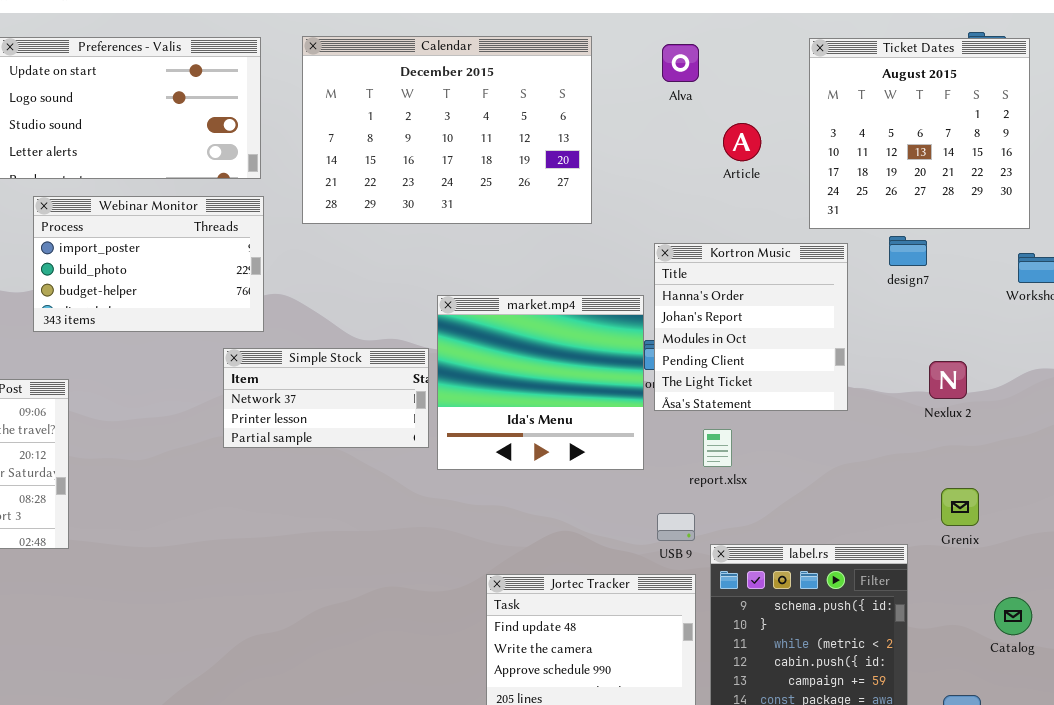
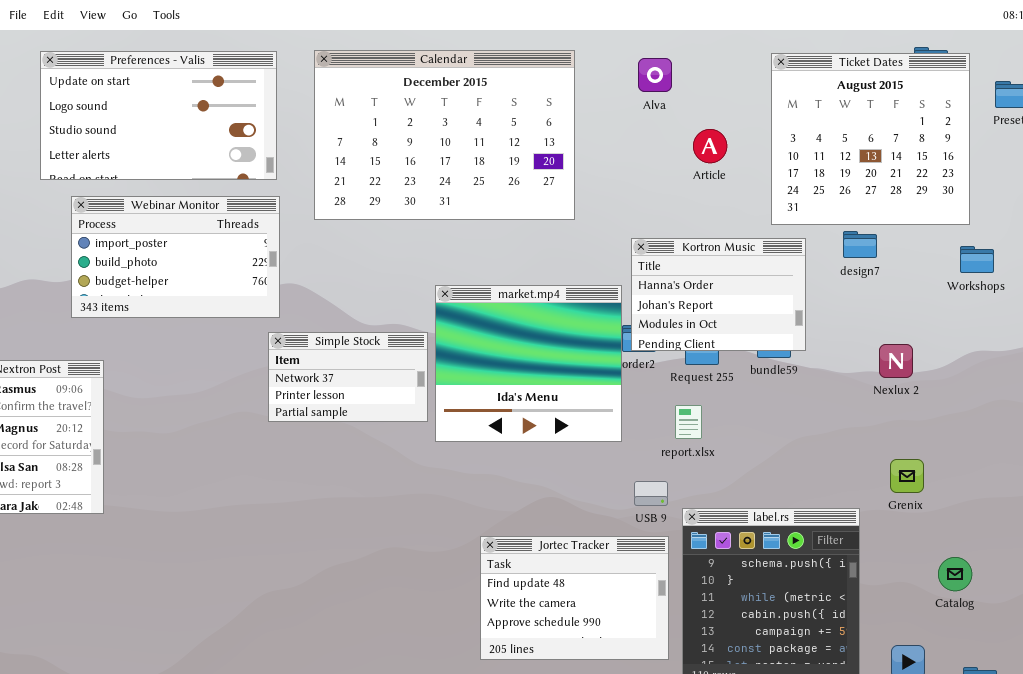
Kortron Music: [654,243,848,411] -> [631,238,806,351], resized
Simple Stock: [223,348,429,448] -> [268,332,428,422], resized

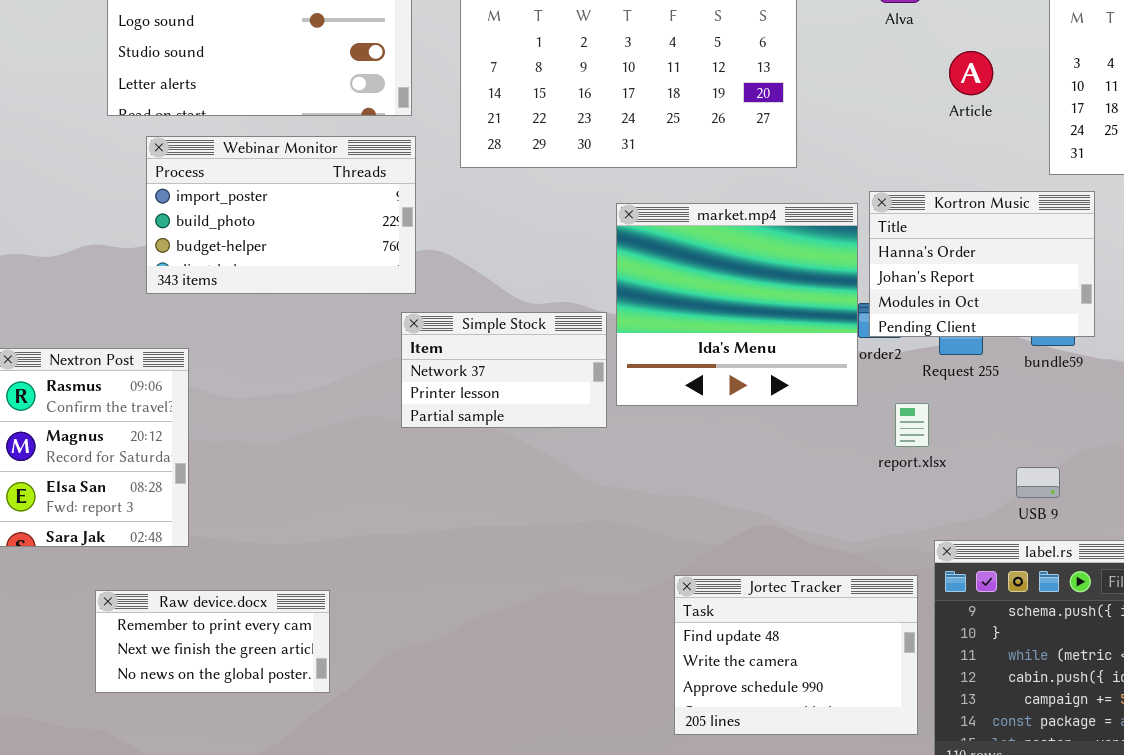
market.mp4: [435,285,622,442] -> [616,203,858,406], moved
report.xlsx: [675,405,702,439] -> [895,403,929,447], moved
USB 9: [634,481,668,506] -> [1016,467,1060,498], moved
Raw device.docx: none -> [95,590,330,693], opened

